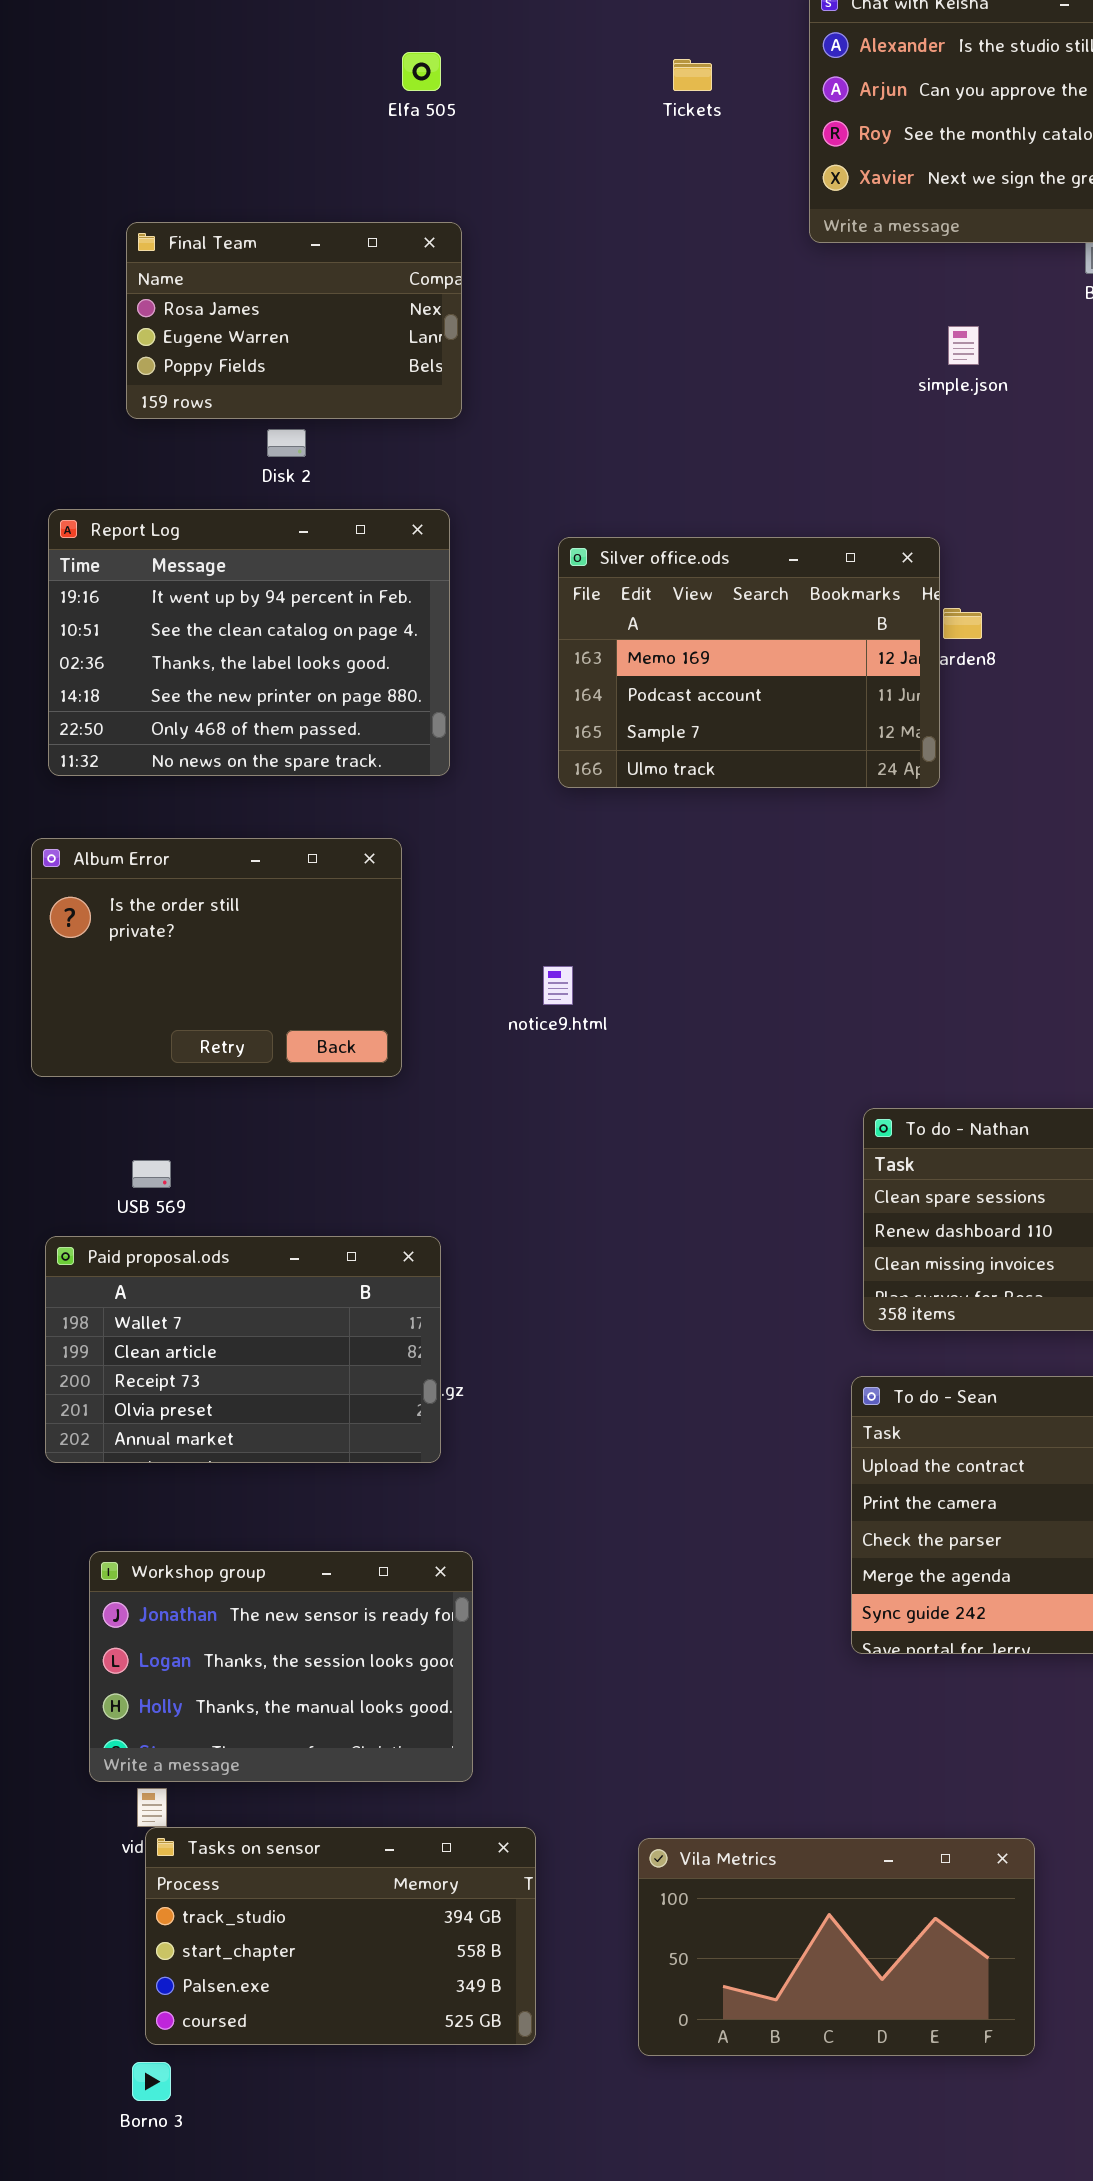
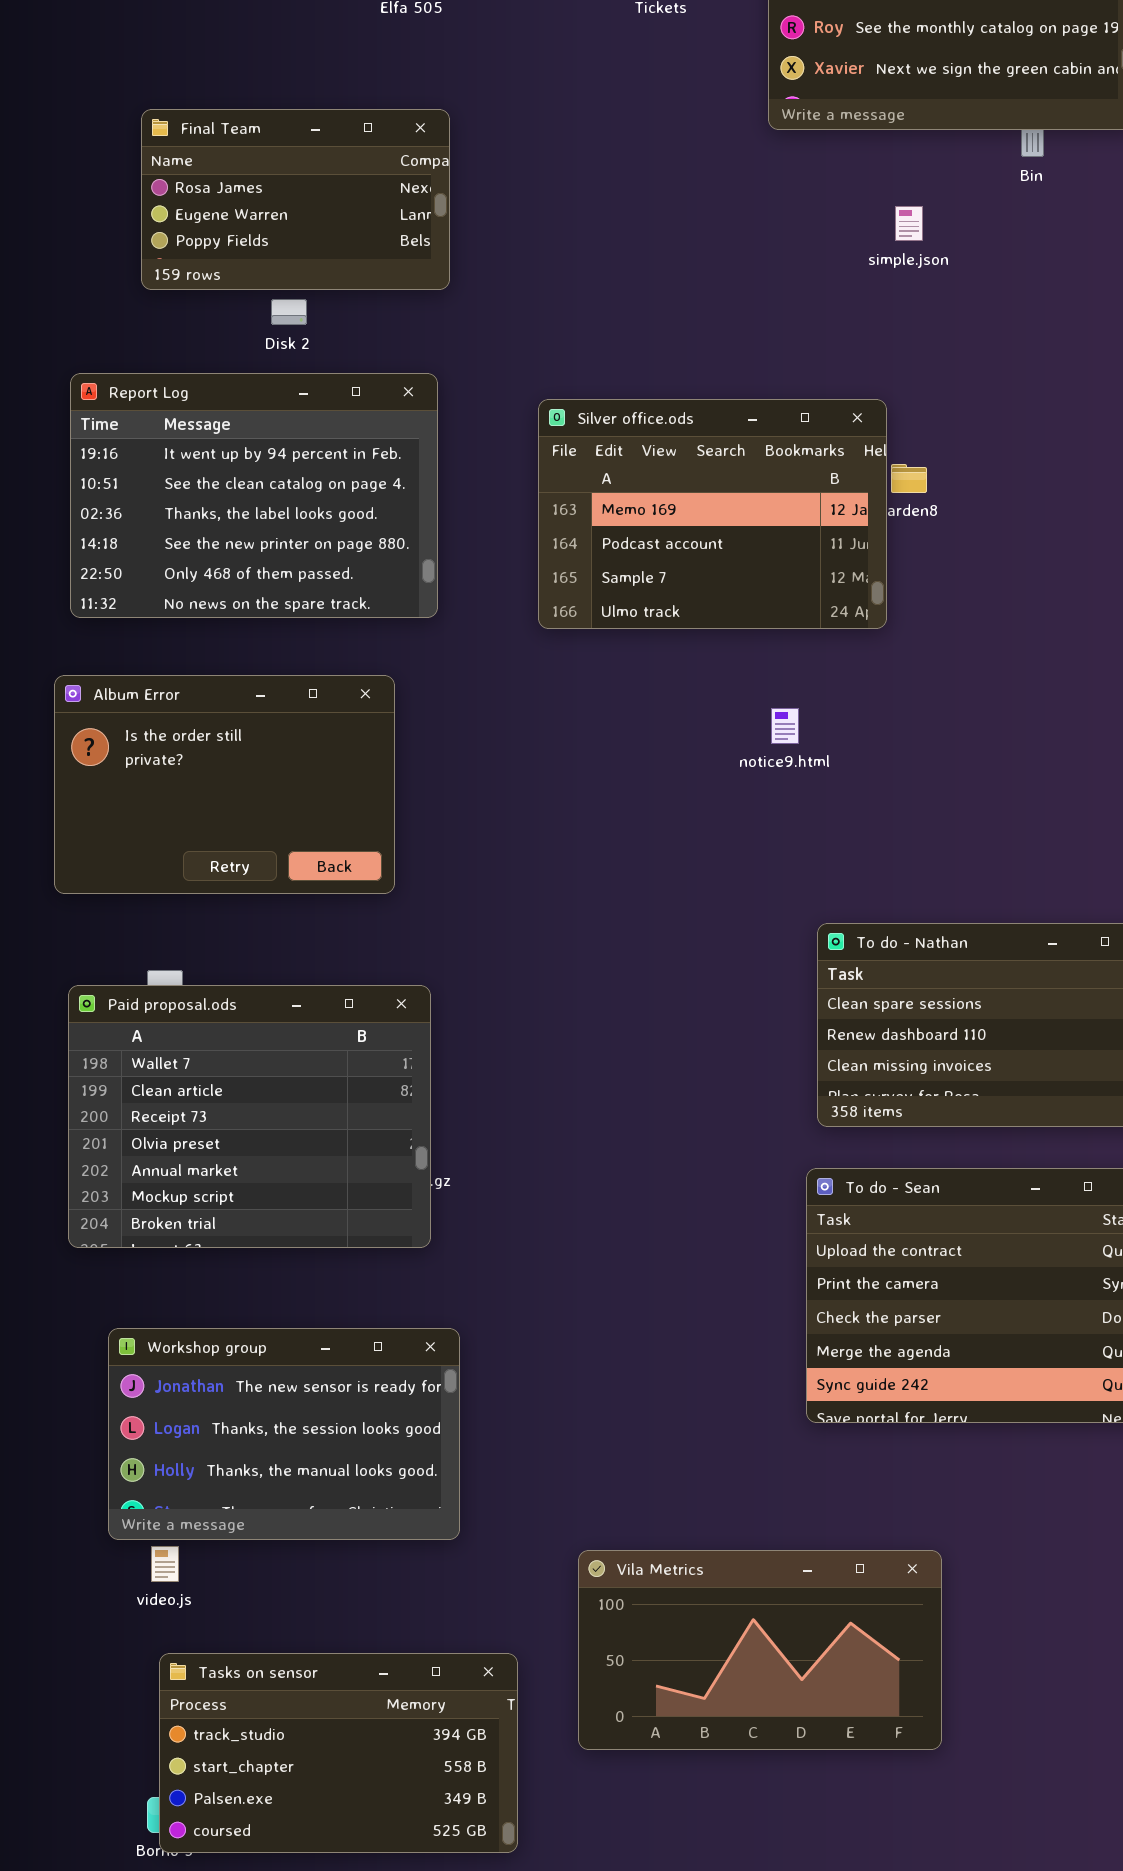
notice9.html: [543,966,573,1005] -> [771,708,799,744], moved
Paid proposal.ods: [45,1236,441,1463] -> [68,985,431,1248], resized
Tasks on sensor: [145,1827,536,2045] -> [159,1653,518,1853], moved
Vila Metrics: [638,1838,1035,2056] -> [578,1550,942,1750], moved

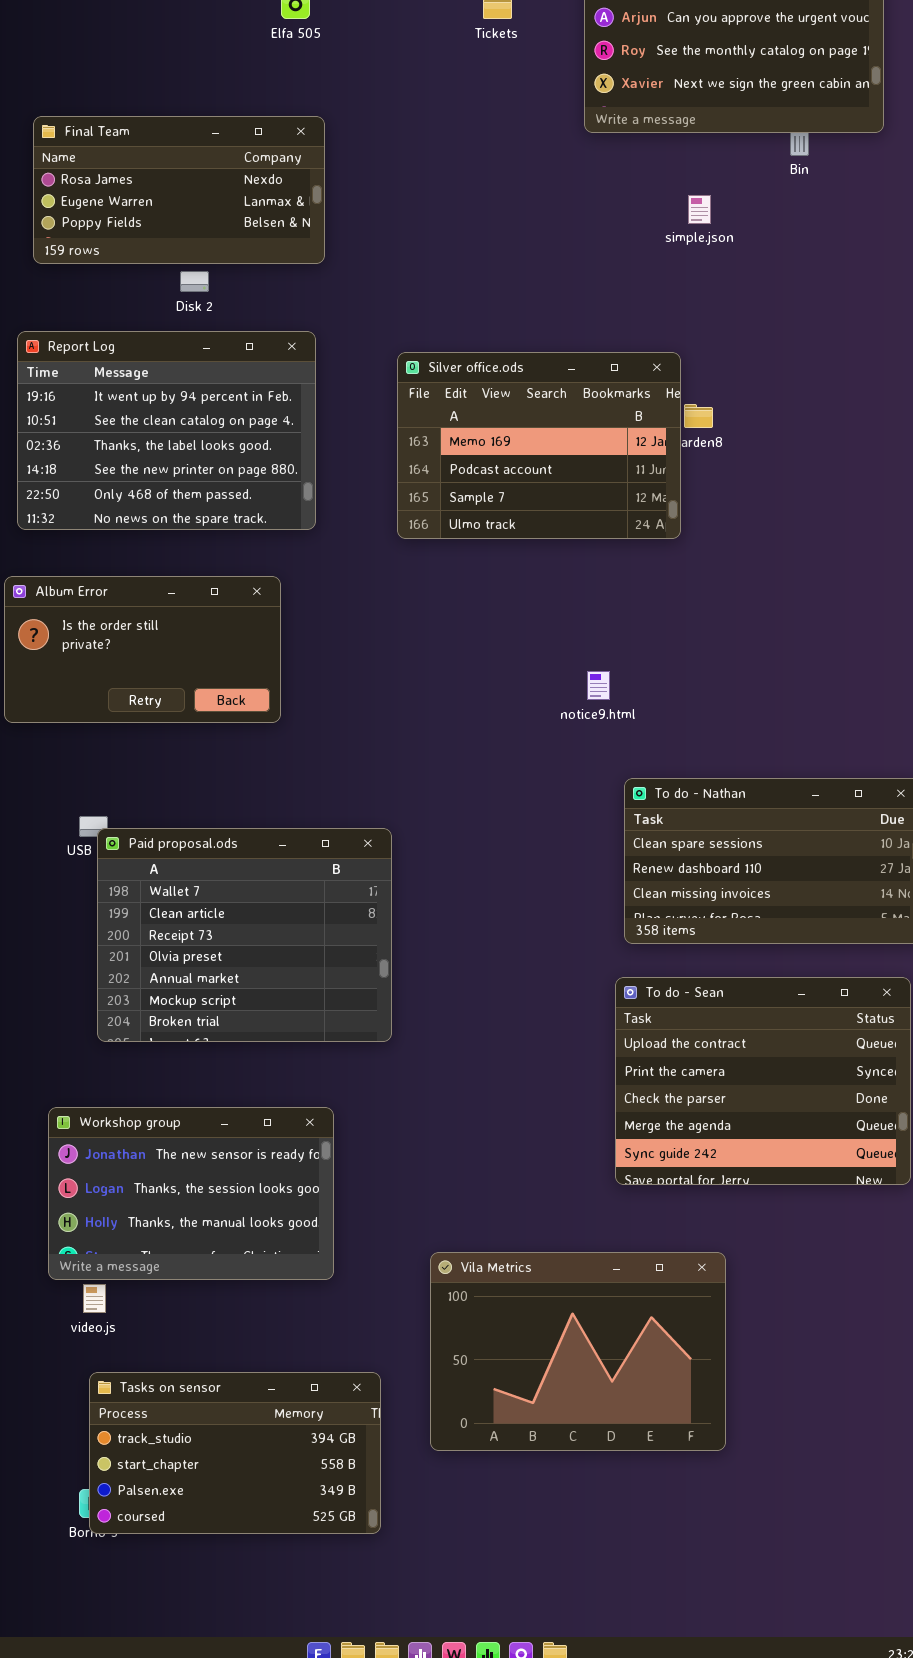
Final Team: [141,109,450,290] -> [33,116,325,264], resized
Album Error: [54,675,395,894] -> [4,576,281,723], resized
notice9.html: [771,708,799,744] -> [587,671,610,700], moved
Paid proposal.ods: [68,985,431,1248] -> [97,828,392,1042], moved
Vila Metrics: [578,1550,942,1750] -> [430,1252,726,1451], resized

